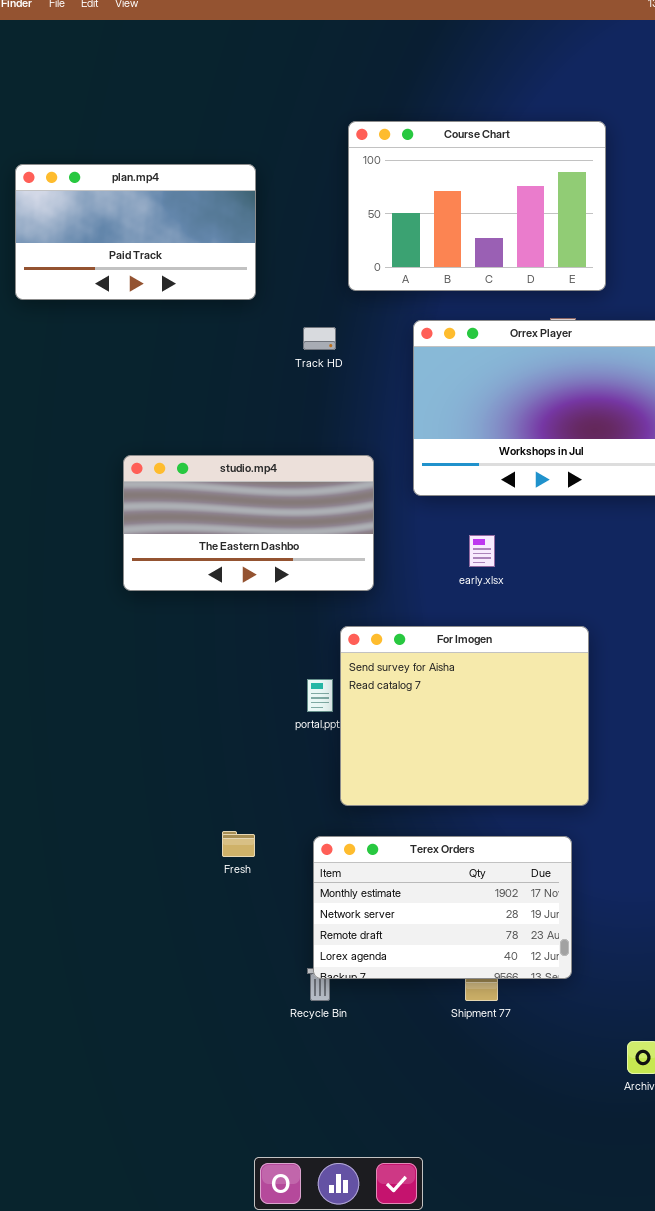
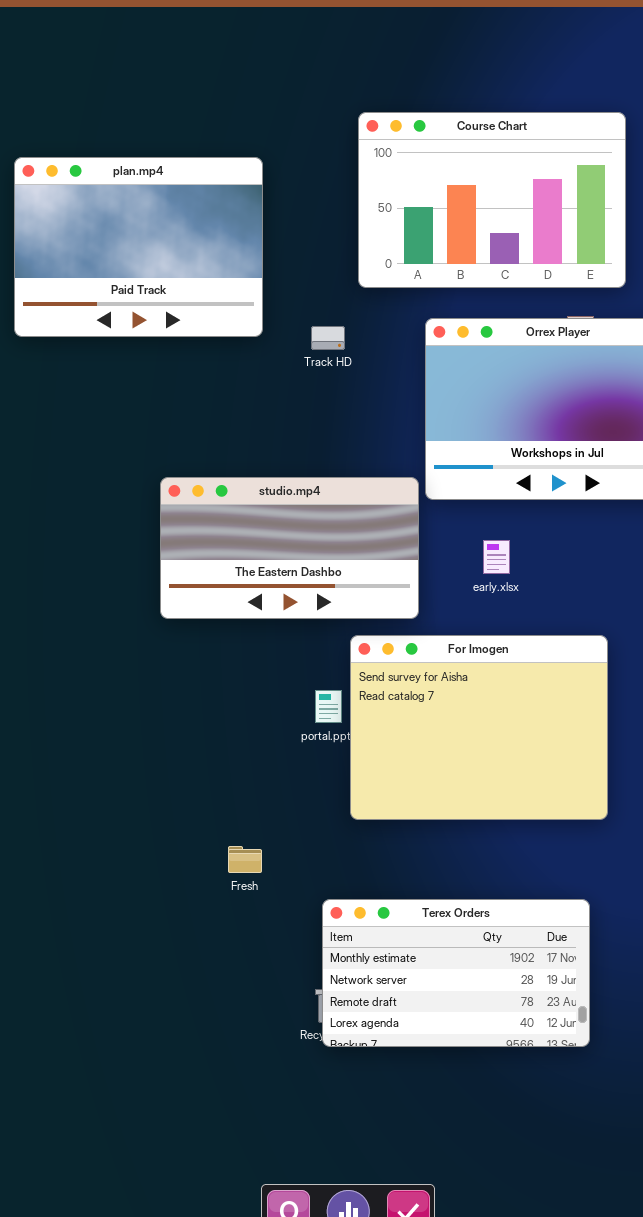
plan.mp4: [15,164,256,300] -> [14,157,263,337], resized
studio.mp4: [123,455,374,591] -> [160,477,419,619], moved
Terex Orders: [313,836,572,979] -> [322,899,590,1047], moved

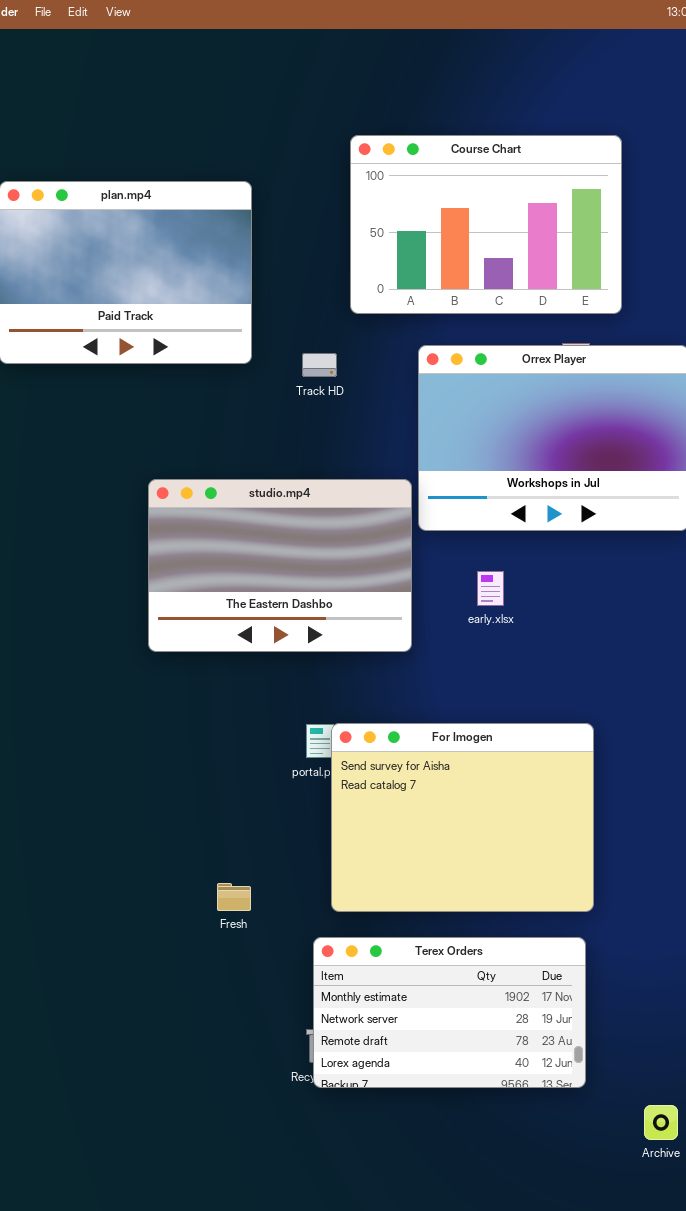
studio.mp4: [160,477,419,619] -> [148,479,412,652], resized
For Imogen: [350,635,608,820] -> [331,723,594,912], moved

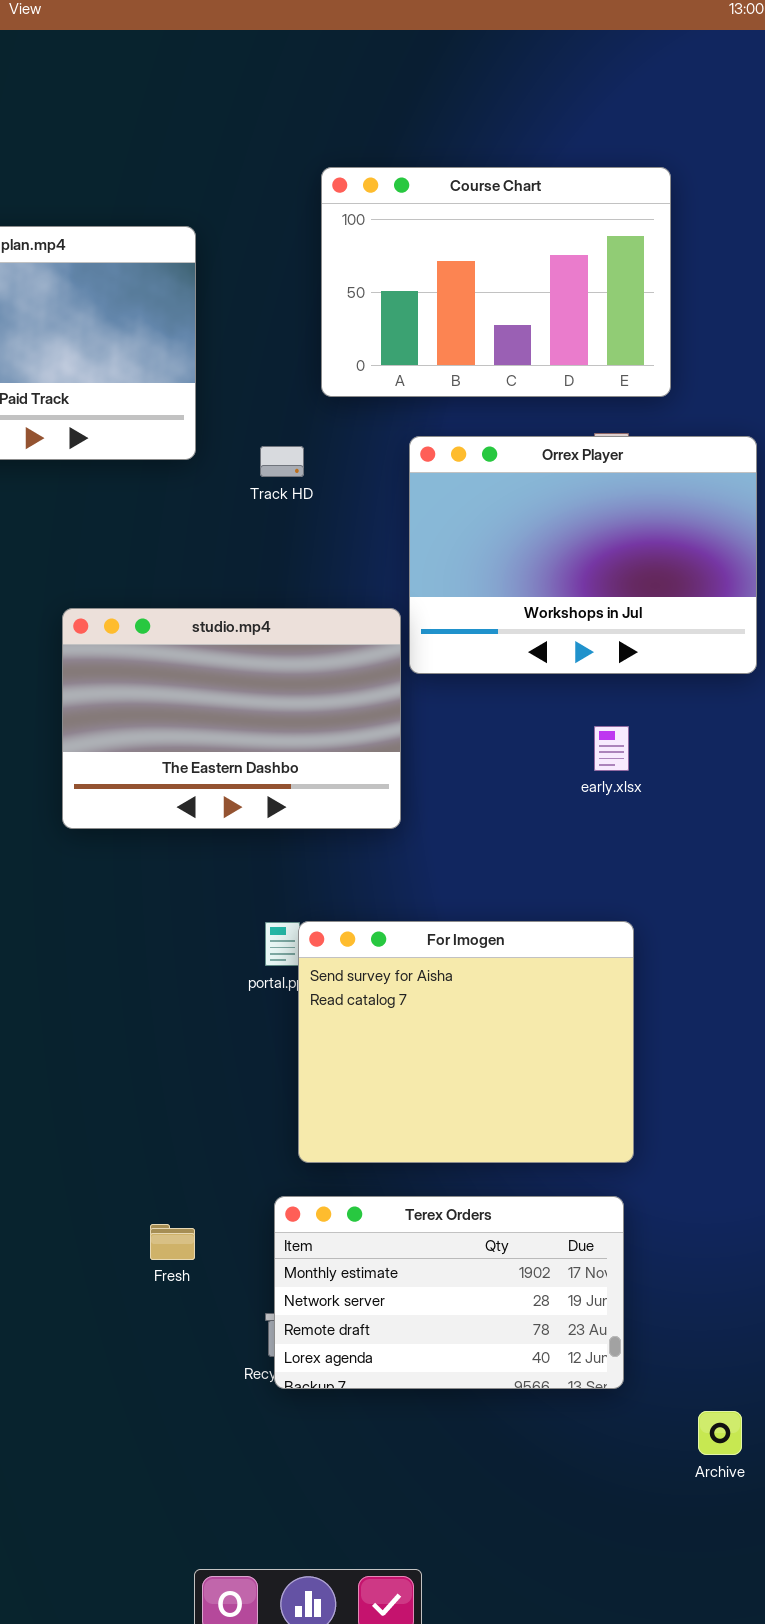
early.xlsx: [477,571,504,606] -> [594,726,629,771], moved
Fresh: [217,883,251,911] -> [150,1224,195,1260], moved

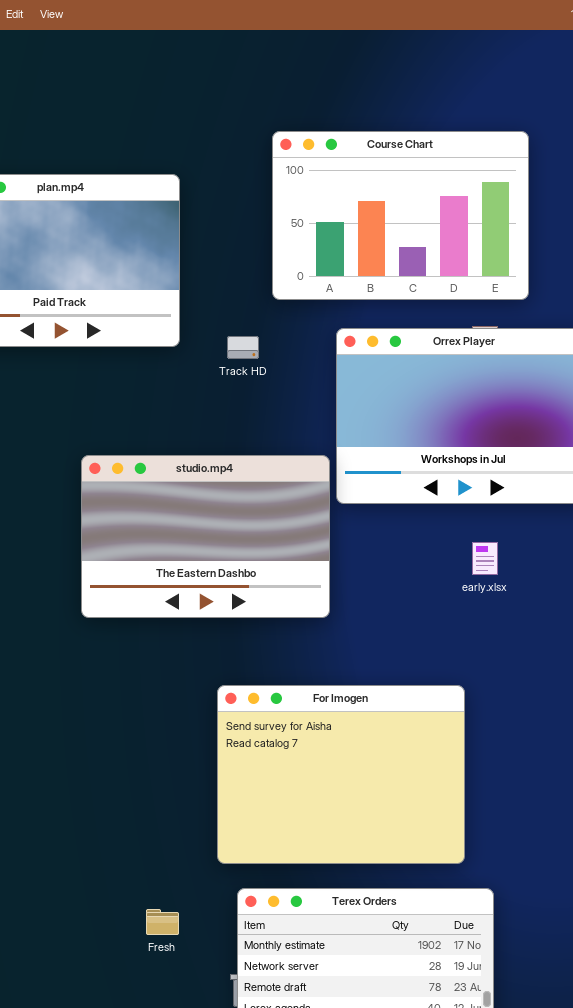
For Imogen: [298,921,634,1163] -> [217,685,465,864], moved

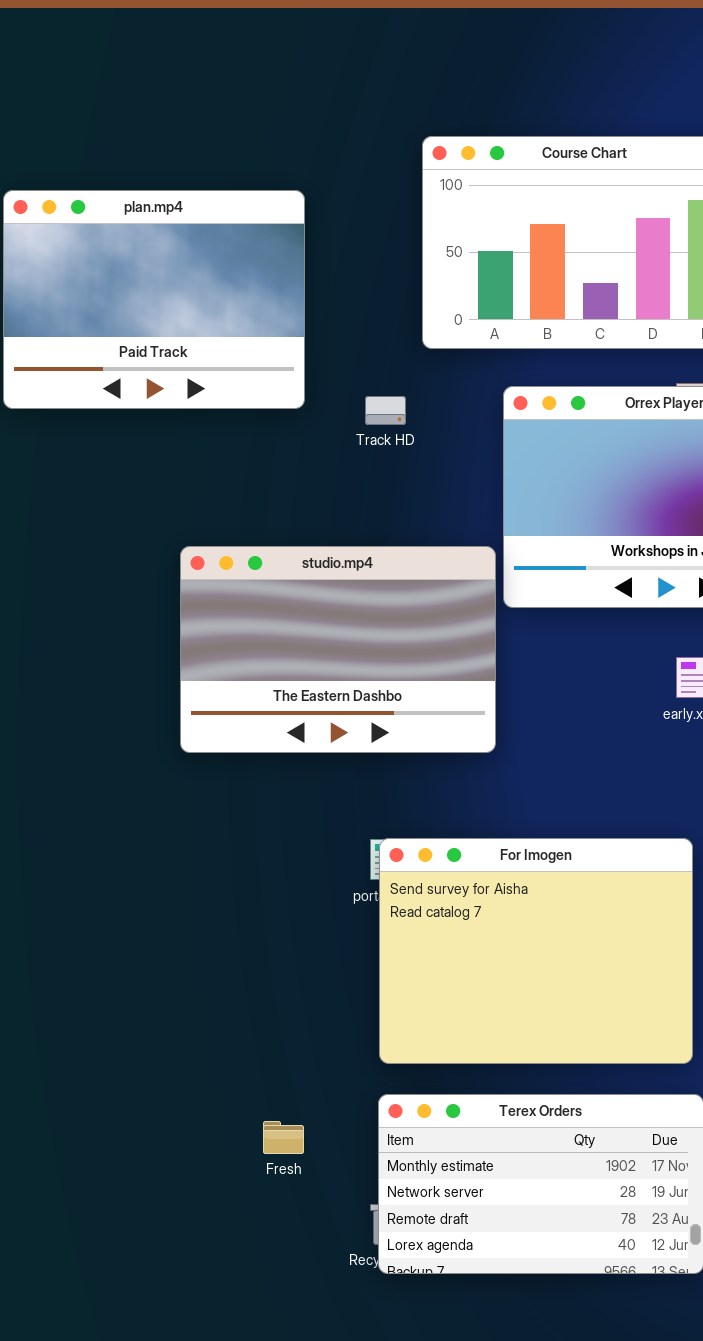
For Imogen: [217,685,465,864] -> [379,838,693,1064], moved

